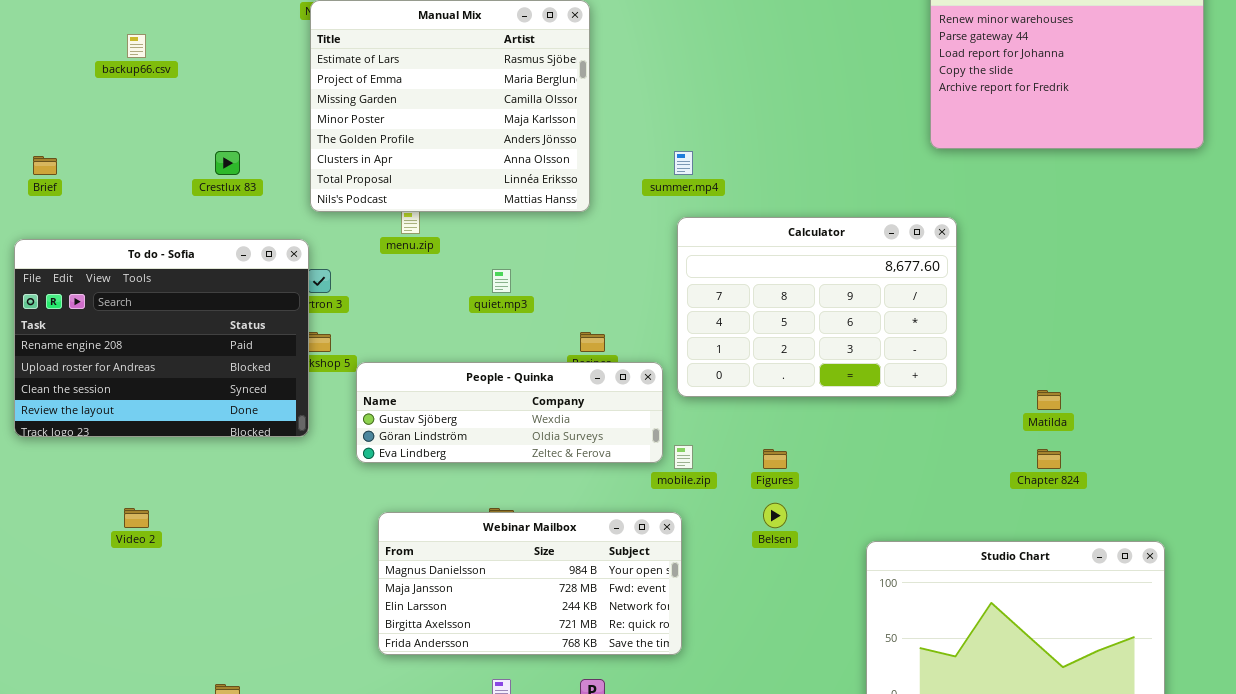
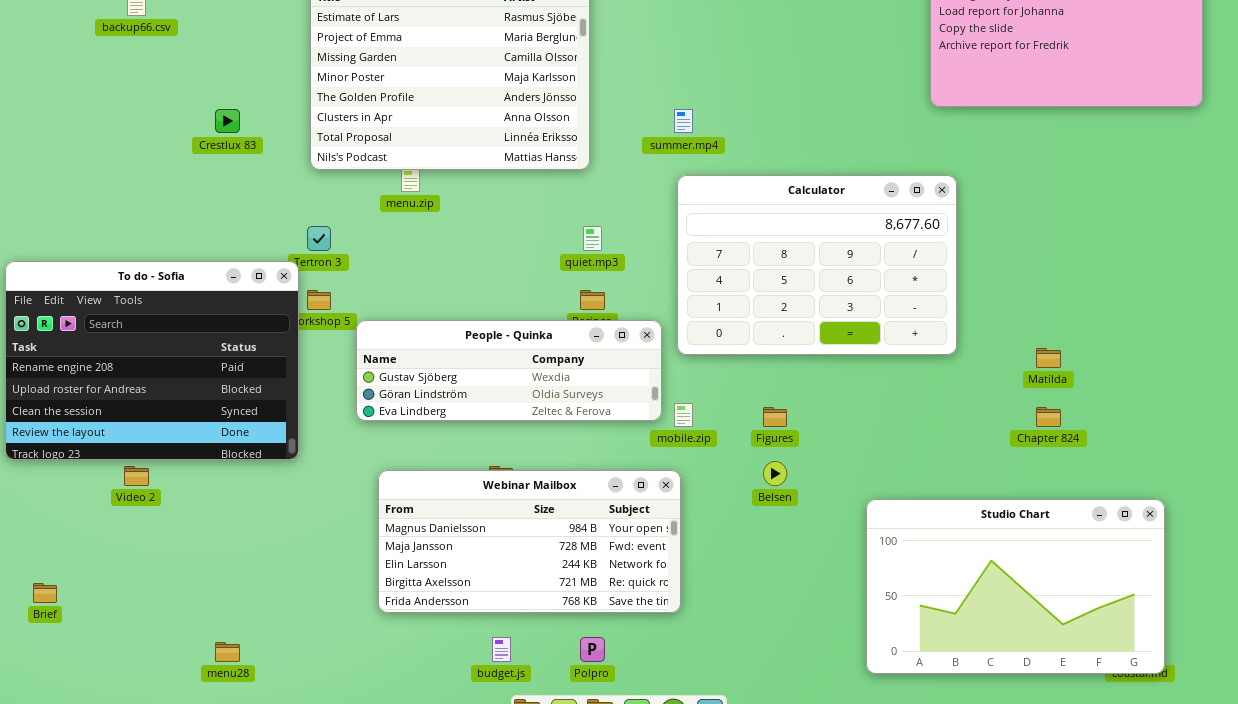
Brief: [33,156,57,175] -> [33,583,57,603], moved
To do - Sofia: [14,239,309,437] -> [5,261,299,460], moved
quiet.mp3: [492,269,511,293] -> [583,226,602,251], moved

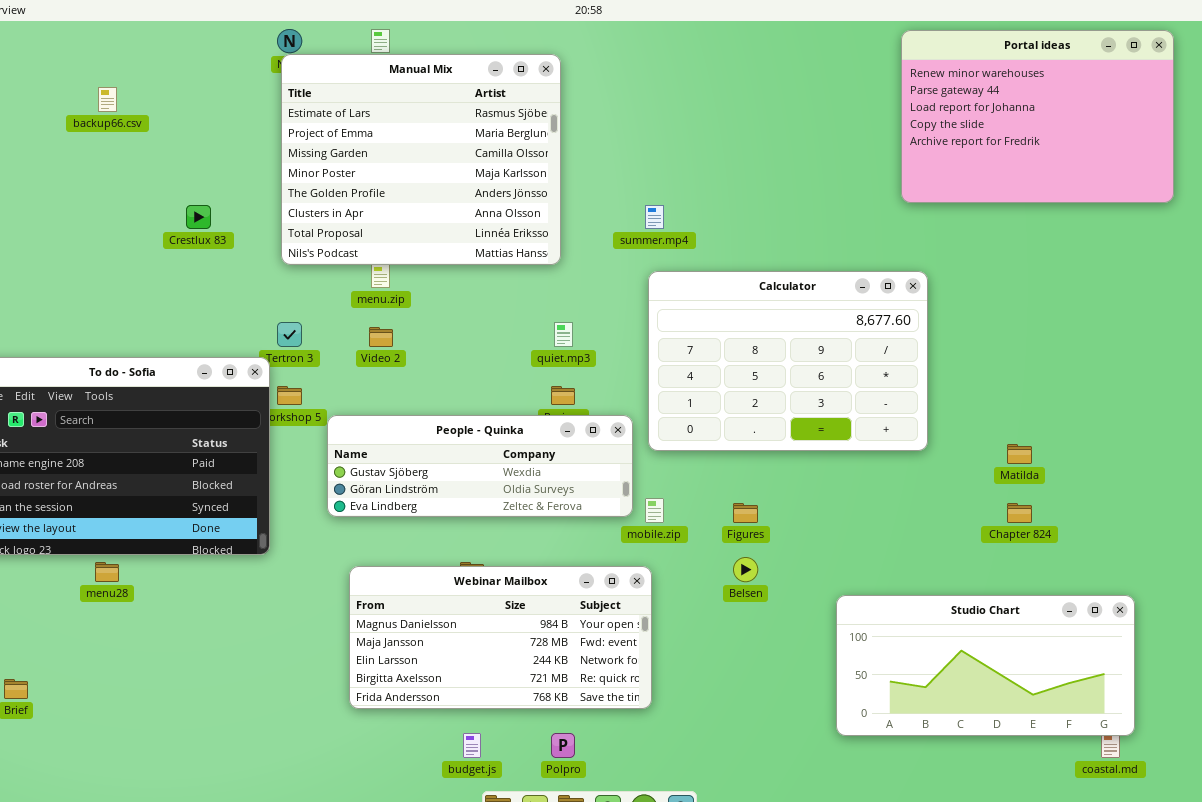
Video 2: [124,466,149,486] -> [369,327,393,347], moved
Studio Chart: [866,499,1165,674] -> [836,595,1135,736], resized
menu28: [215,642,240,662] -> [95,562,119,582], moved

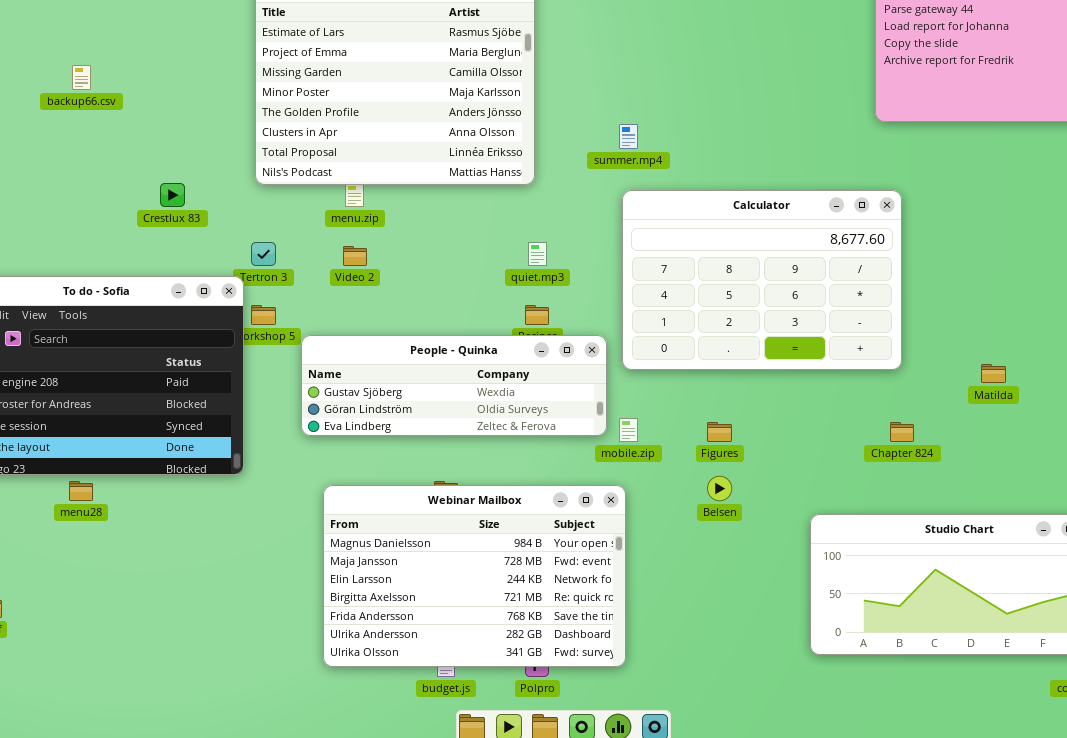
backup66.csv: [98,87,117,112] -> [72,65,91,90], moved
Crestlux 83: [186,205,211,229] -> [160,183,185,207], moved
Chapter 824: [1007,503,1032,523] -> [890,422,914,442], moved
Webinar Mailbox: [349,566,652,709] -> [323,485,626,667], resized

